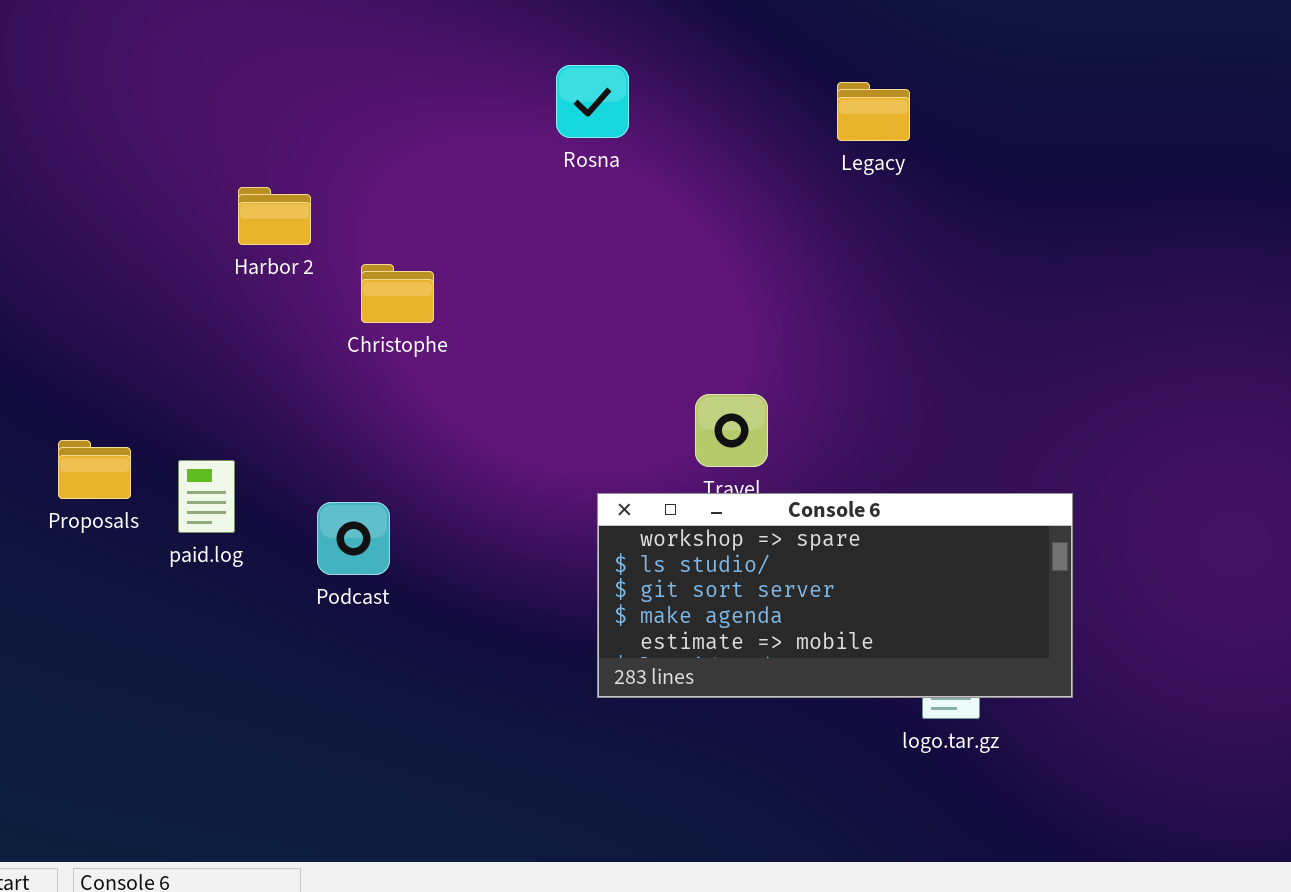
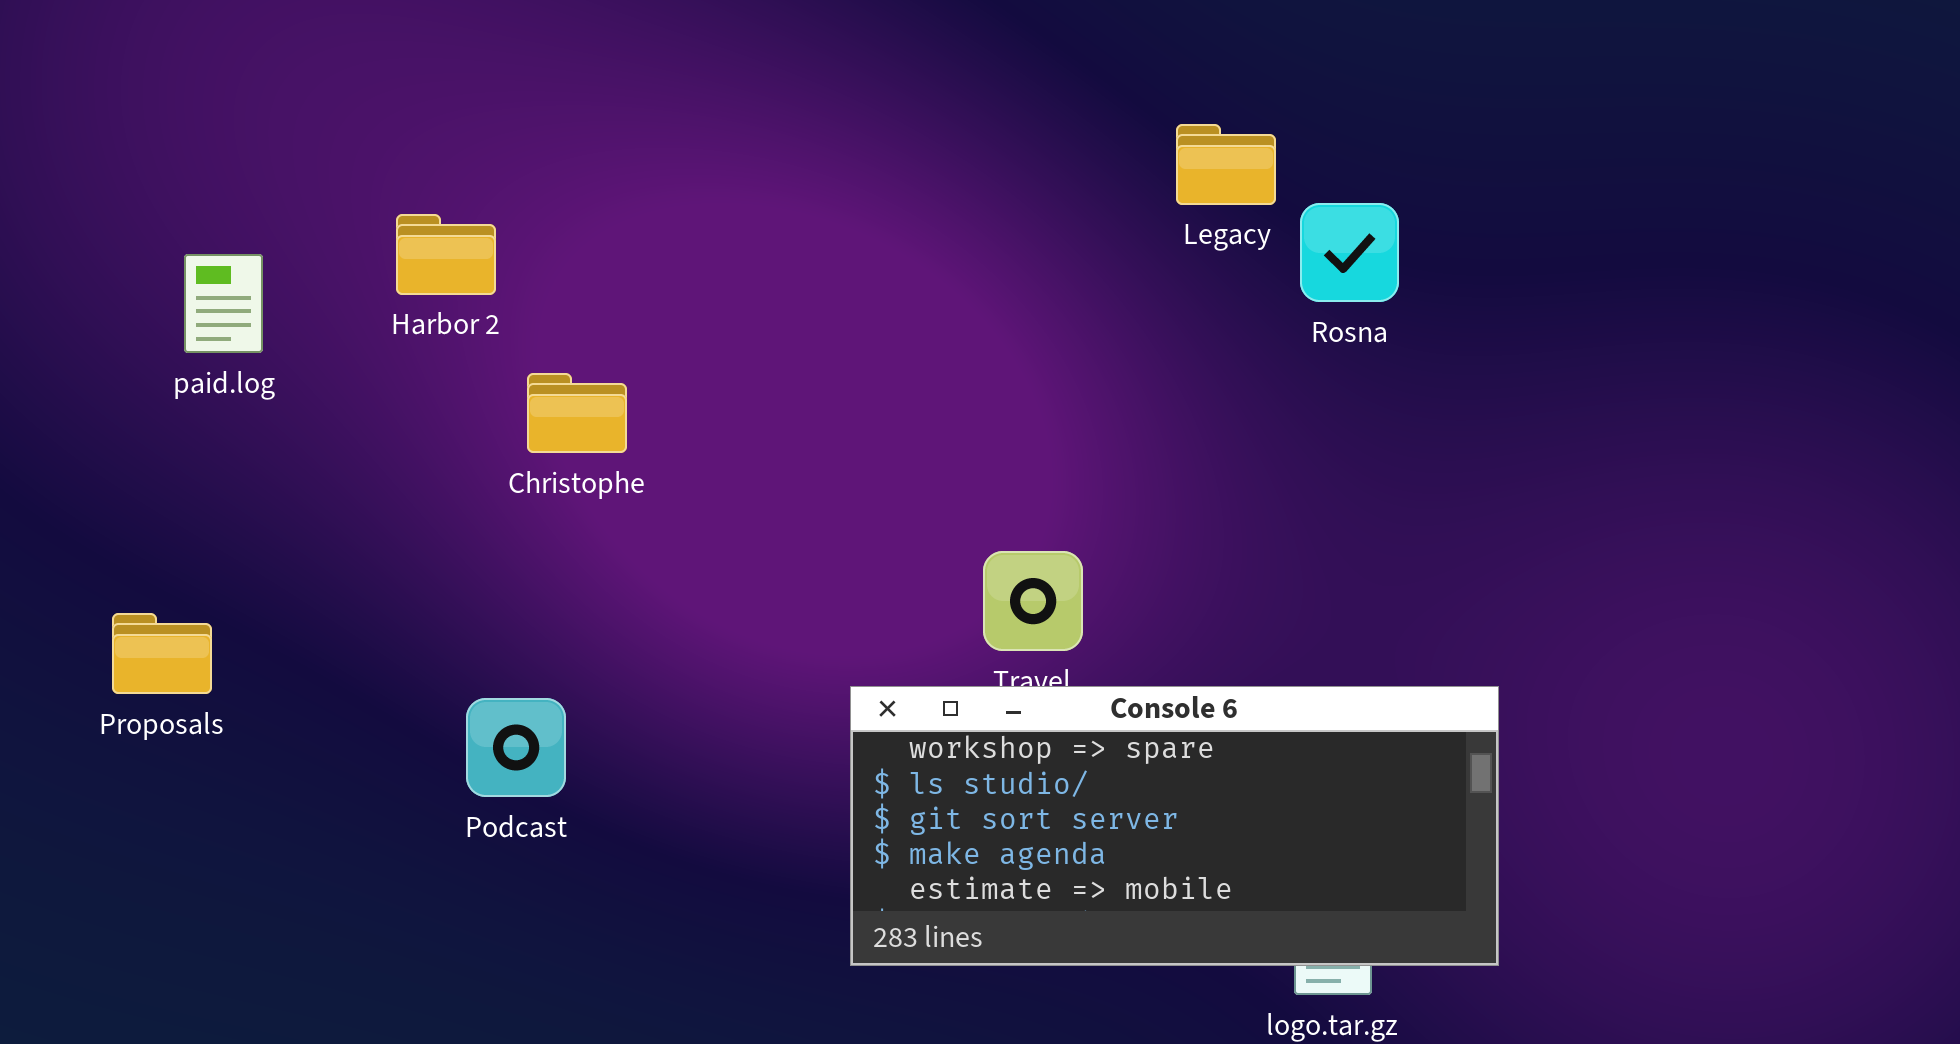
Rosna: [556,65,629,138] -> [1300,203,1399,302], moved
Harbor 2: [238,187,311,245] -> [396,214,496,295], moved
paid.log: [178,460,235,533] -> [184,254,263,353], moved

